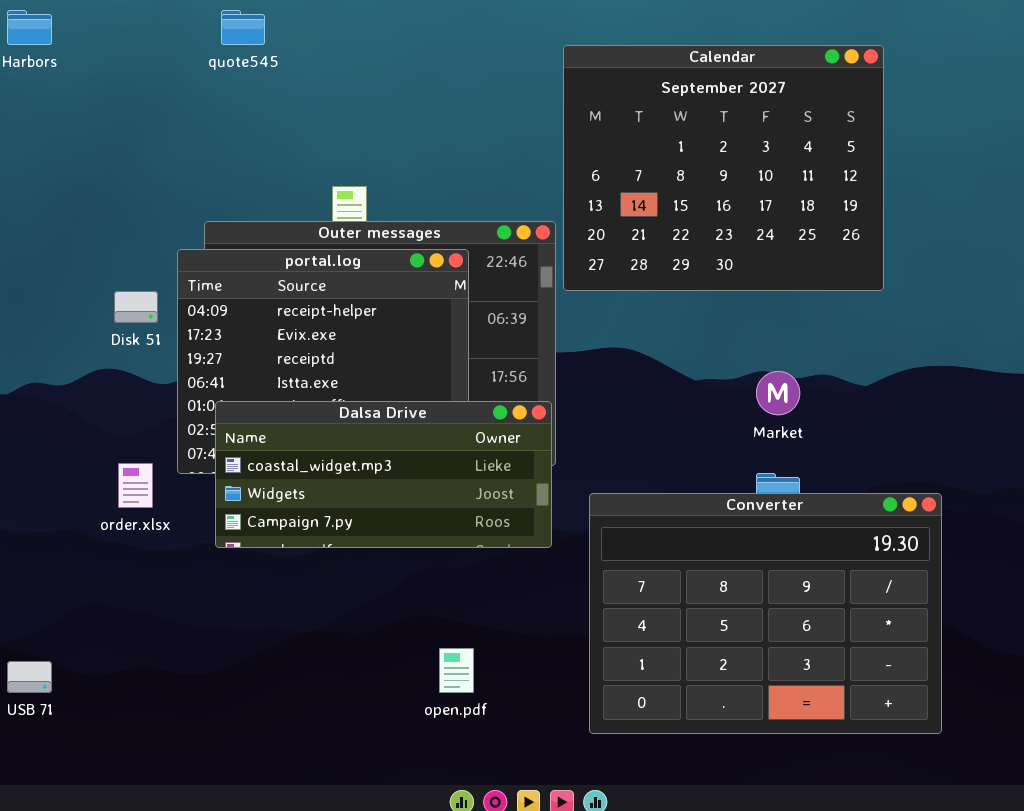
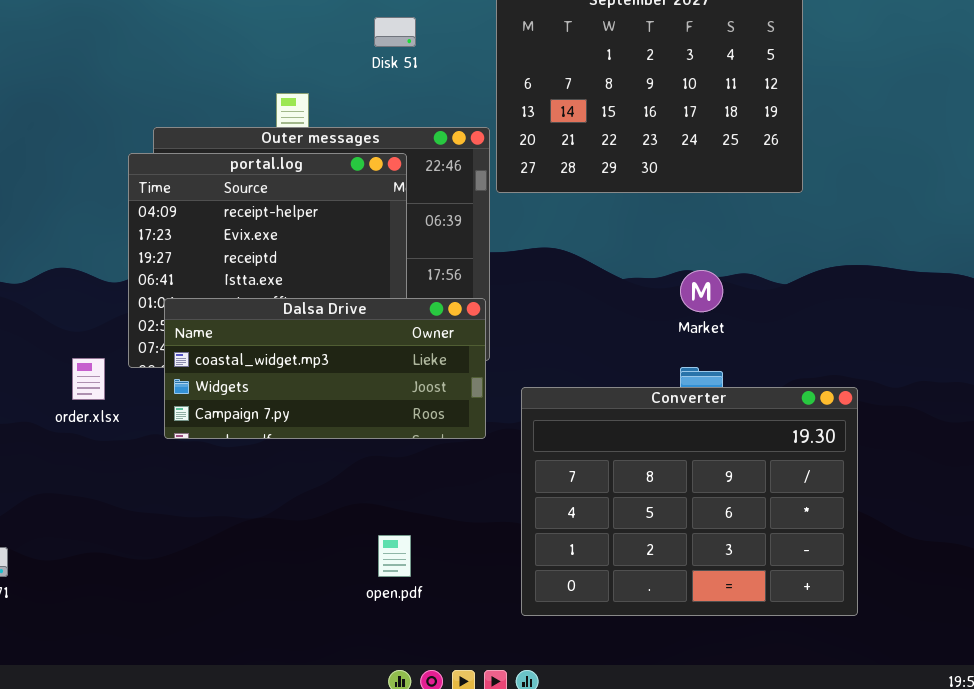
Disk 51: [114,291,158,323] -> [374,17,416,47], moved

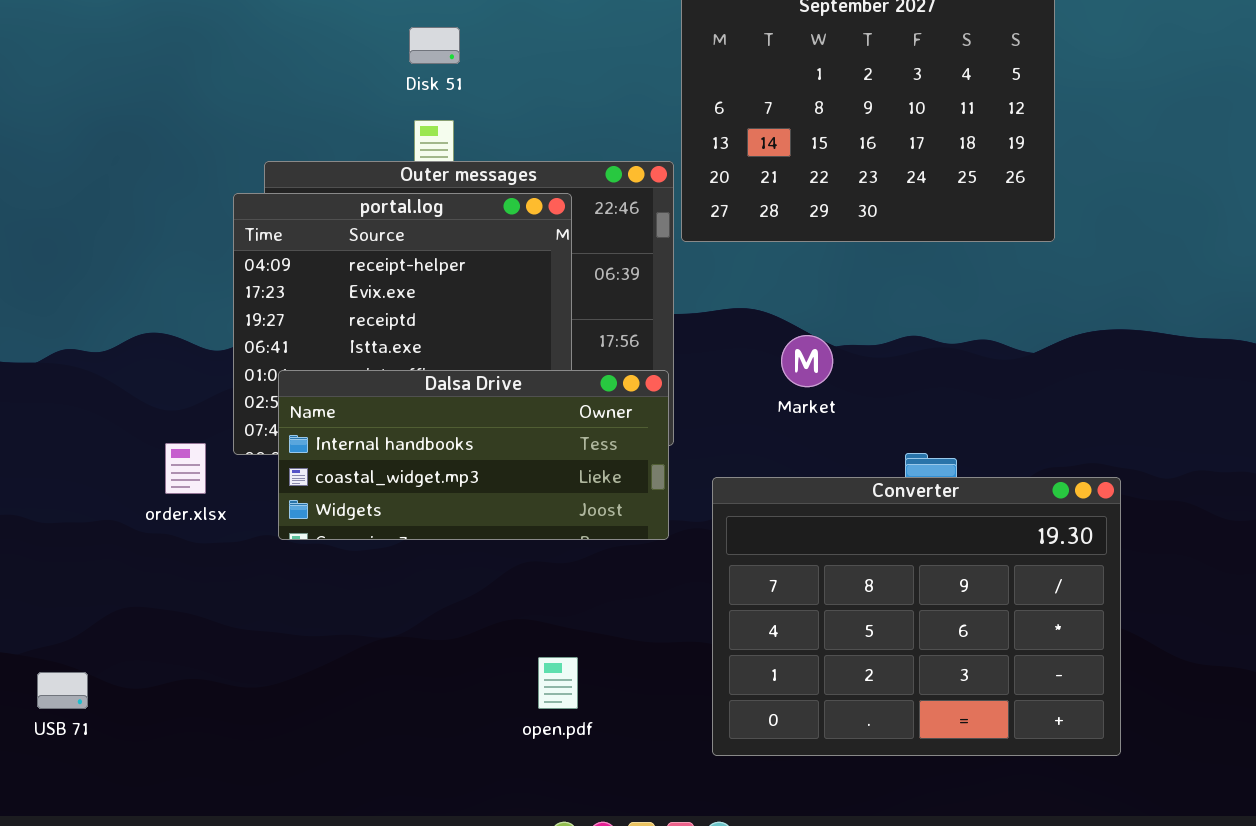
Disk 51: [374,17,416,47] -> [409,27,460,64], moved
Market: [680,270,723,312] -> [781,335,833,387], moved
Dalsa Drive: [164,298,486,439] -> [278,370,669,540], scrolled up 1 row

